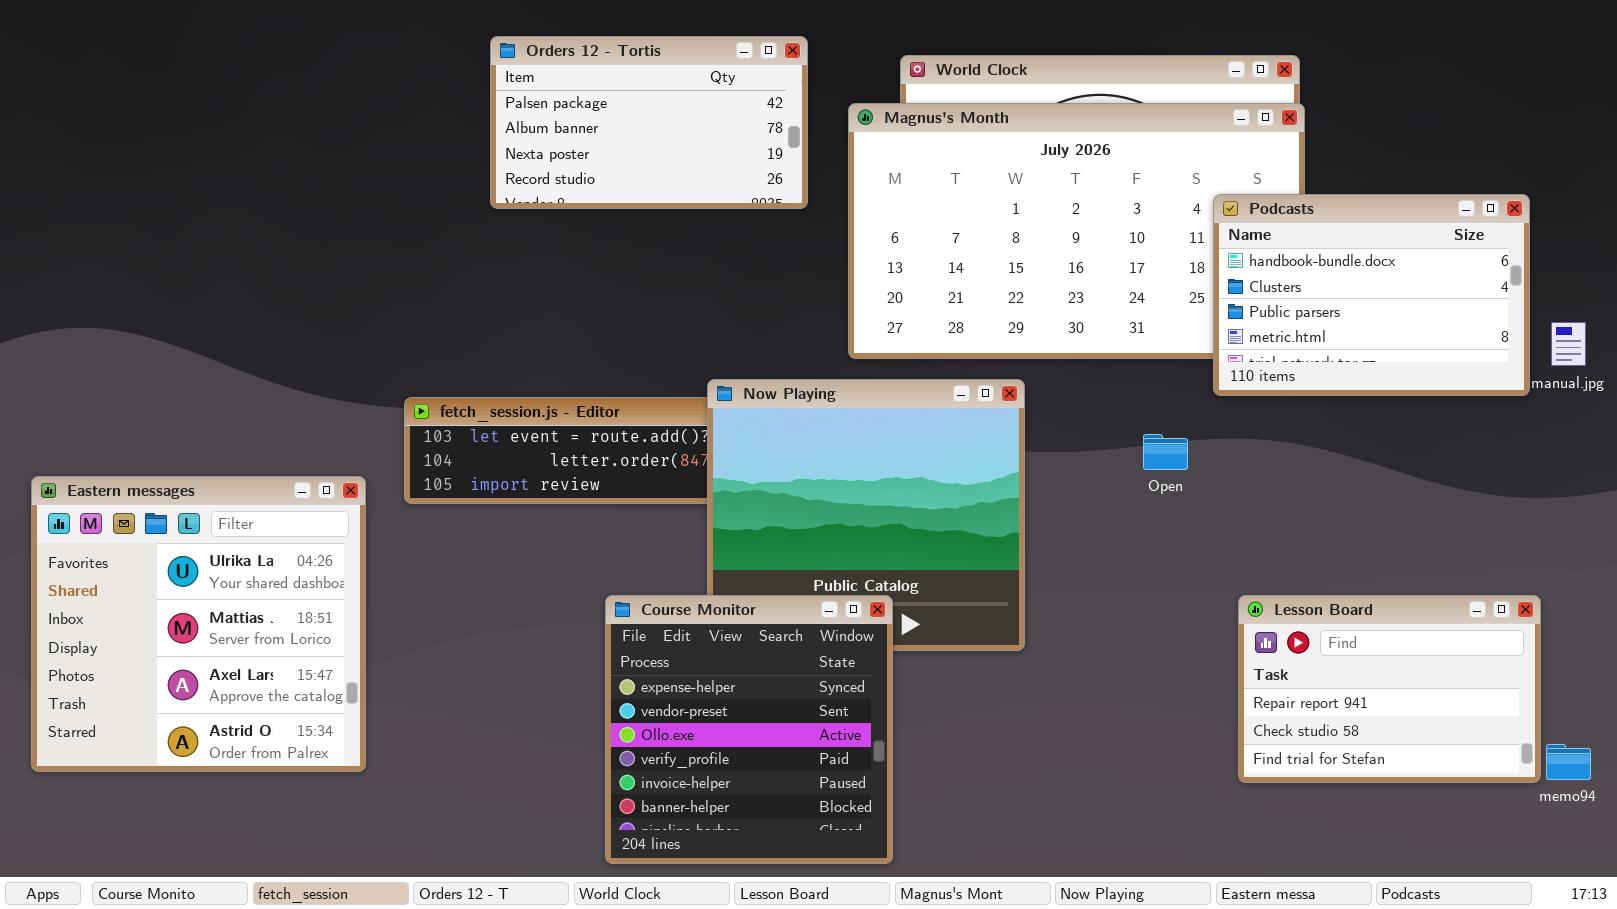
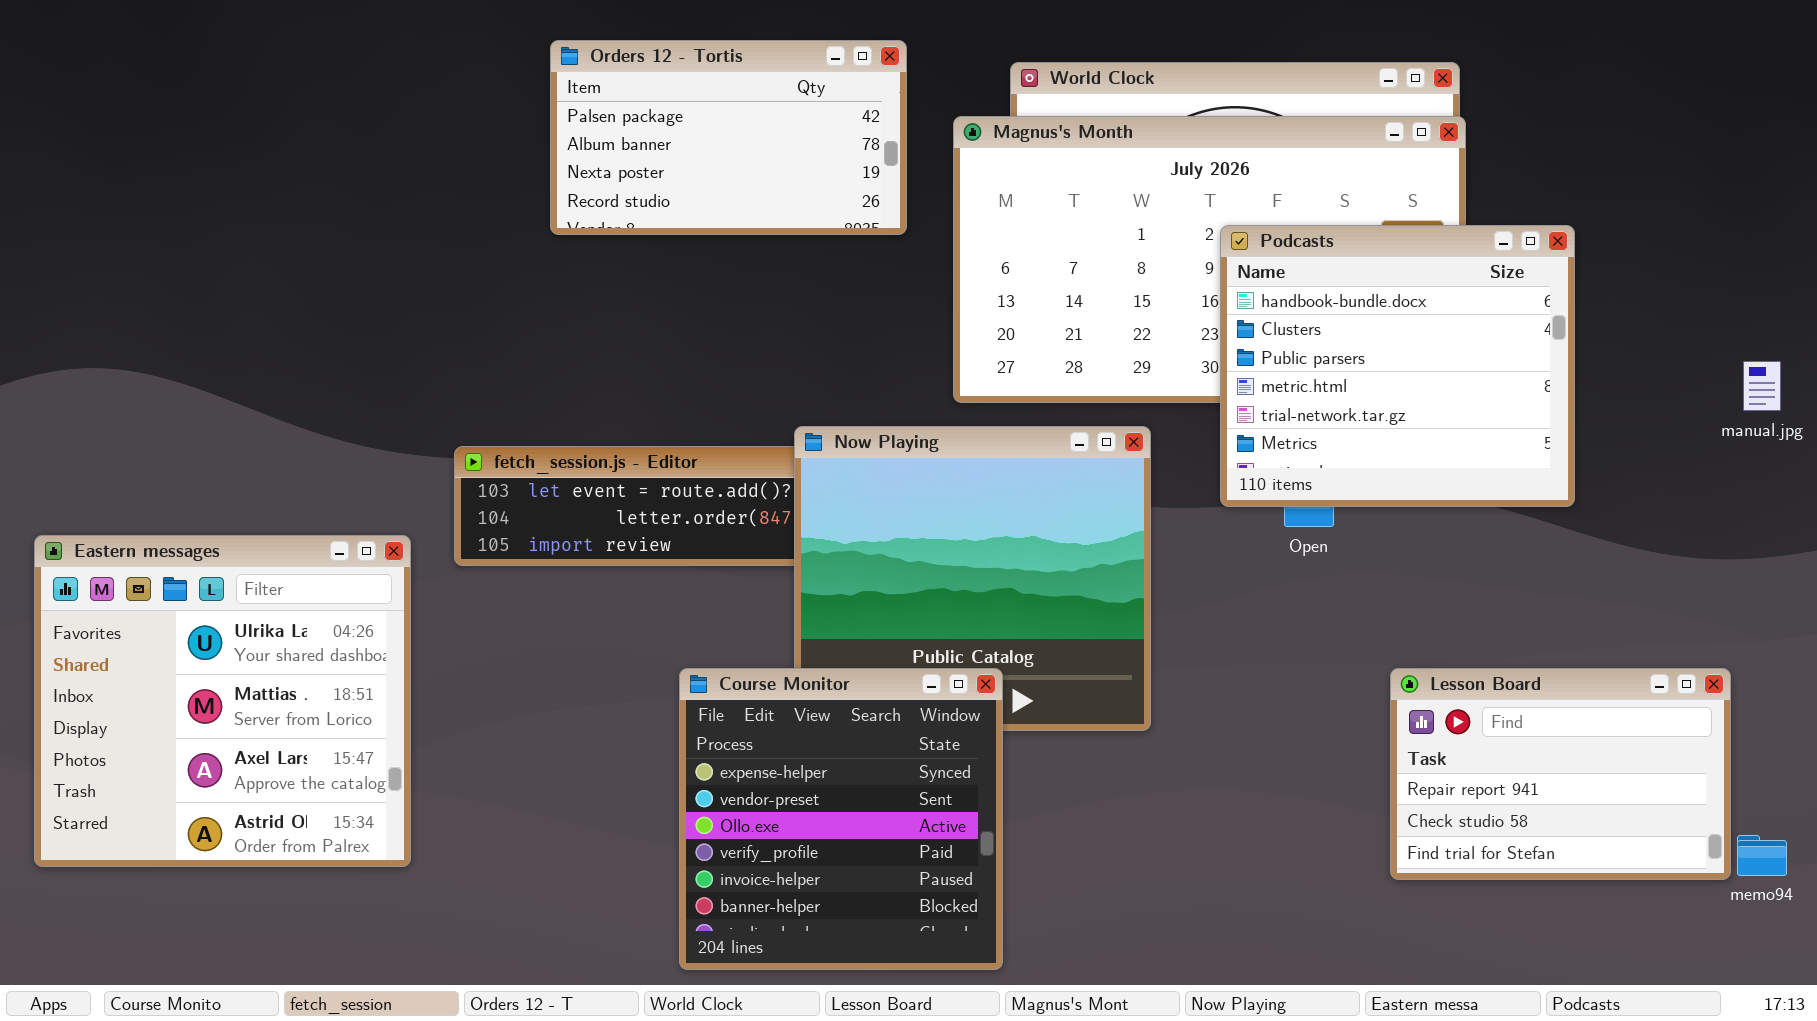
Podcasts: [1213,194,1530,396] -> [1220,225,1575,507], moved, resized

